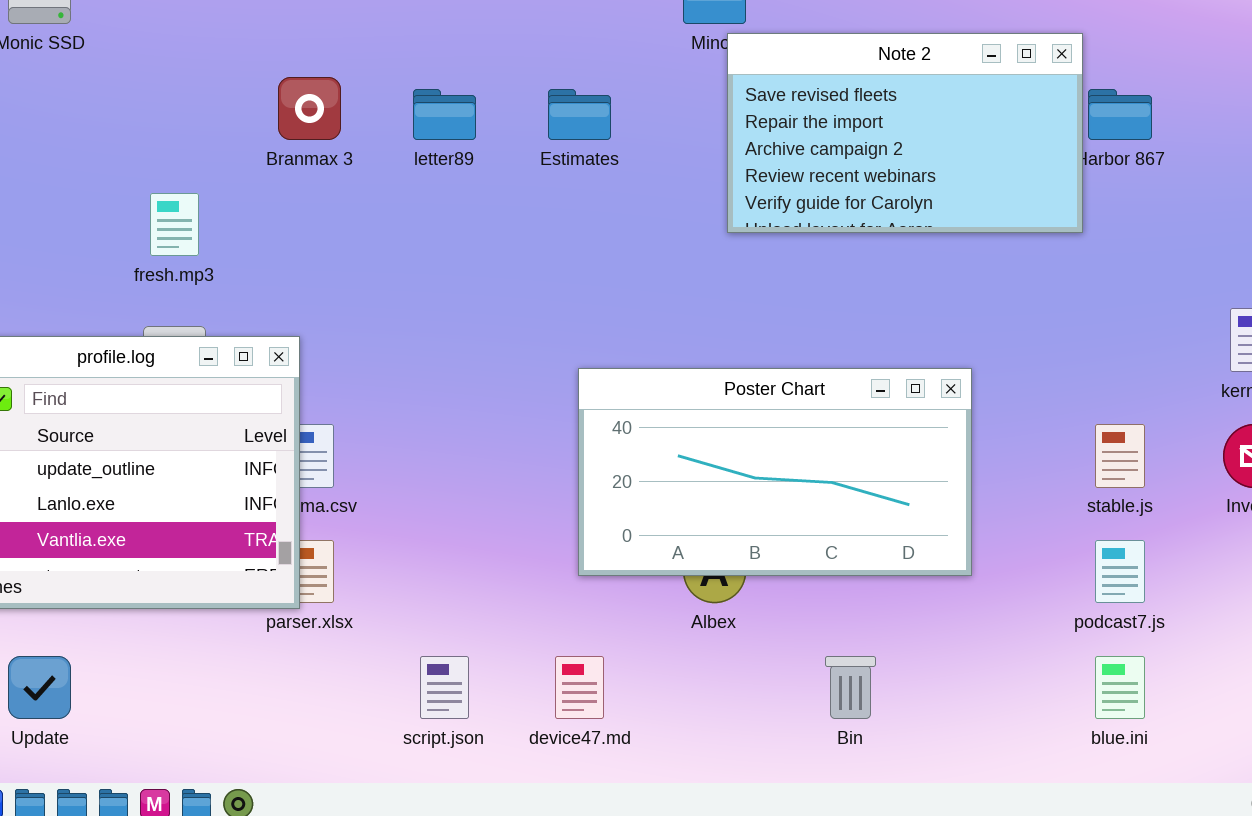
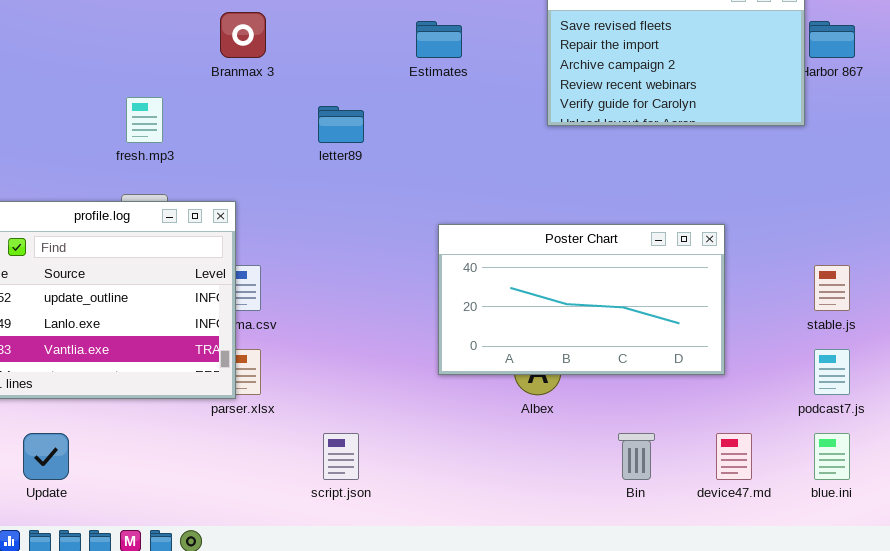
letter89: [413,89,476,140] -> [318,106,364,143], moved
device47.md: [555,656,604,719] -> [716,433,752,480], moved

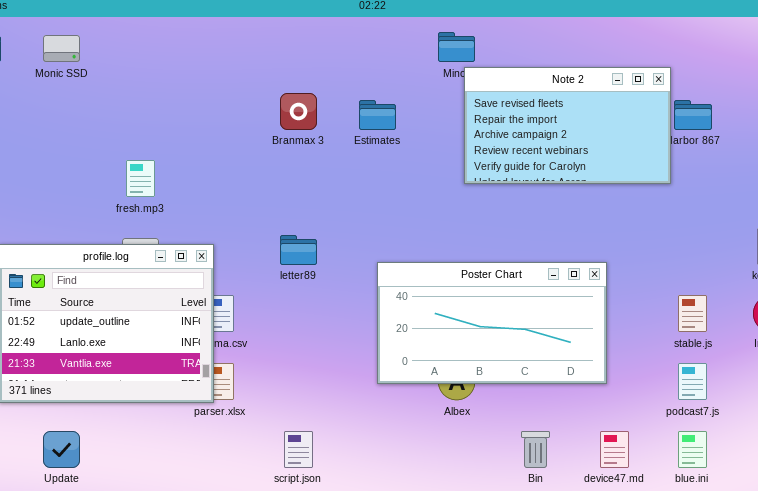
Branmax 3: [220,12,266,58] -> [280,93,317,130], moved
letter89: [318,106,364,143] -> [280,235,317,265], moved

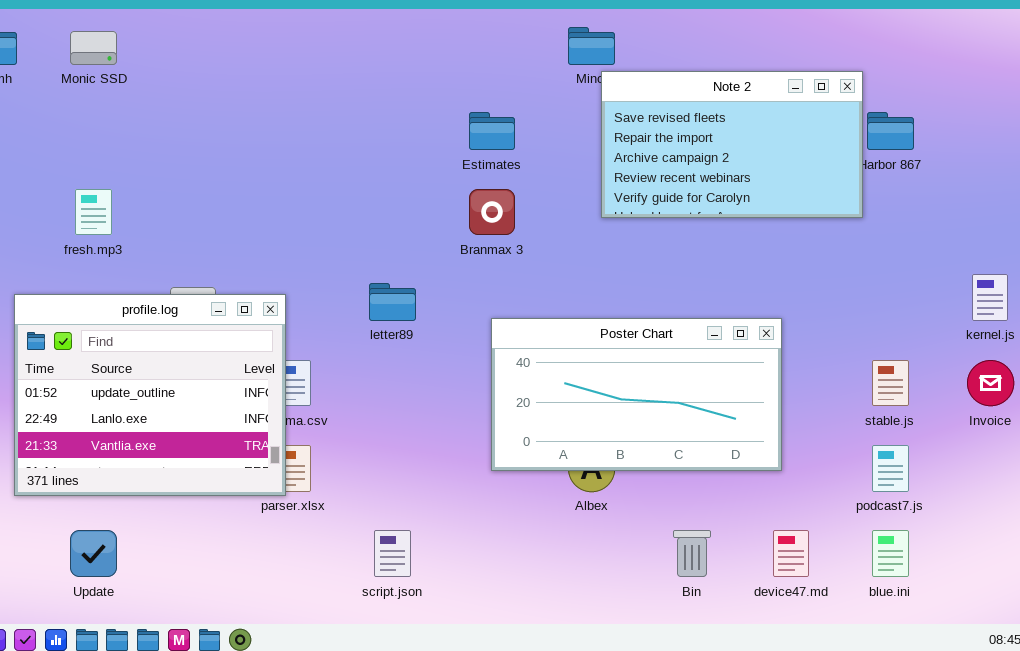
Branmax 3: [280,93,317,130] -> [469,189,515,235], moved
fresh.mp3: [126,160,155,197] -> [75,189,112,235], moved

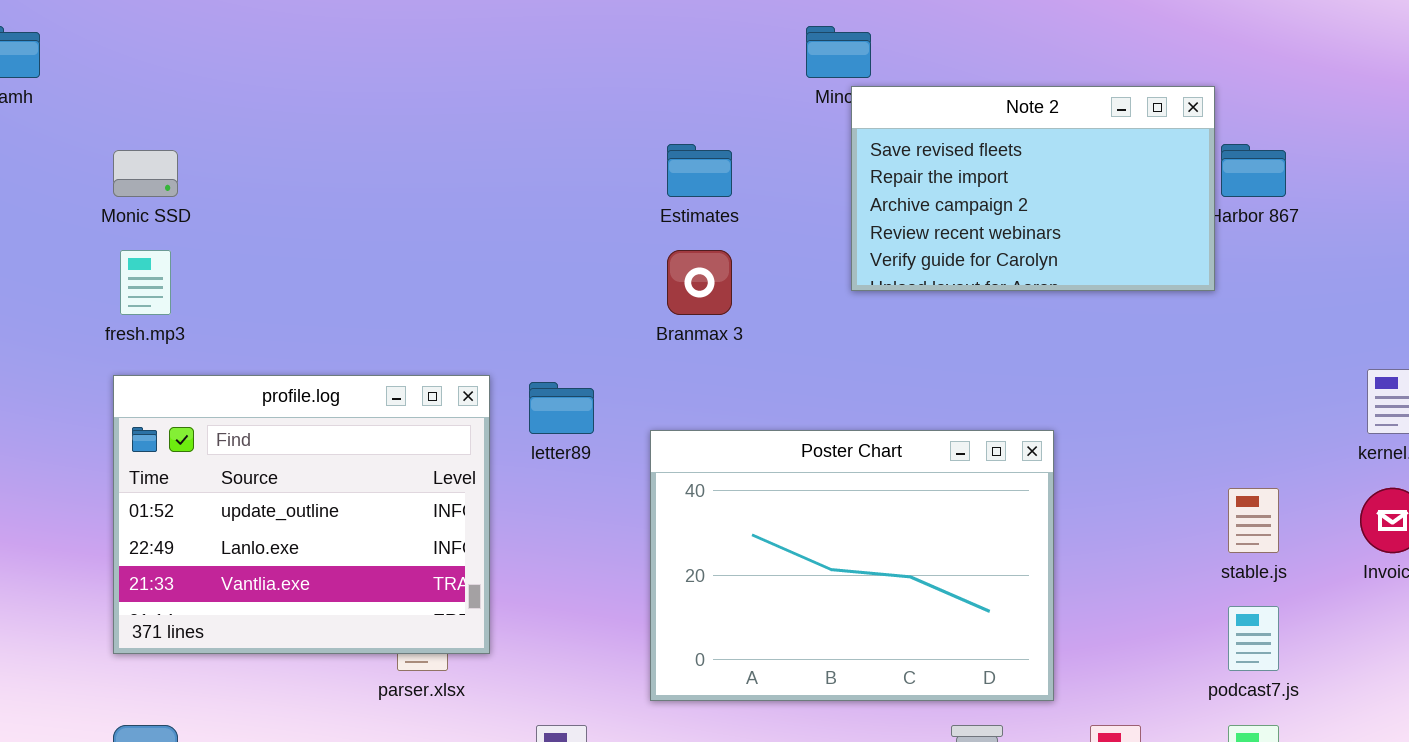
Monic SSD: [70,31,117,65] -> [113,150,178,197], moved
profile.log: [14,294,286,496] -> [113,375,490,654], moved
Poster Chart: [491,318,782,471] -> [650,430,1054,701], moved, resized

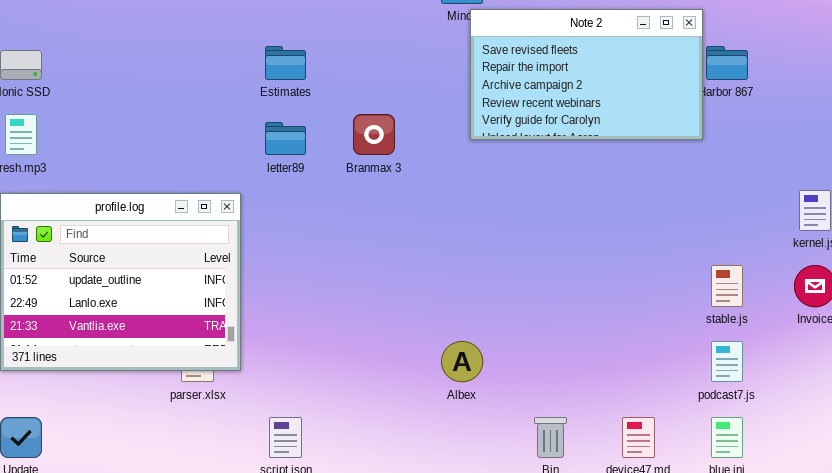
Estimates: [667,144,732,197] -> [265,46,306,80], moved
letter89: [529,382,594,434] -> [265,122,306,155], moved
Poster Chart: [650,430,1054,701] -> none, closed

